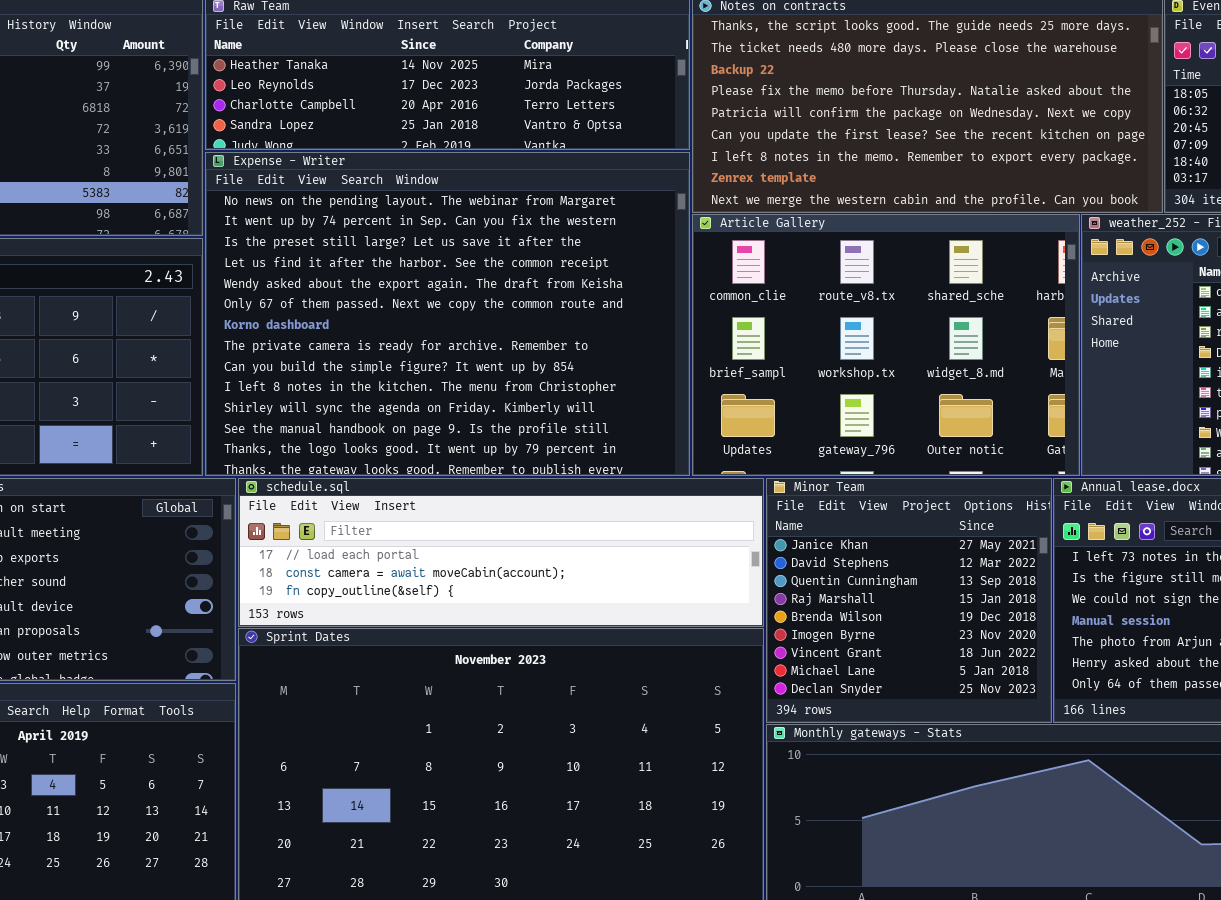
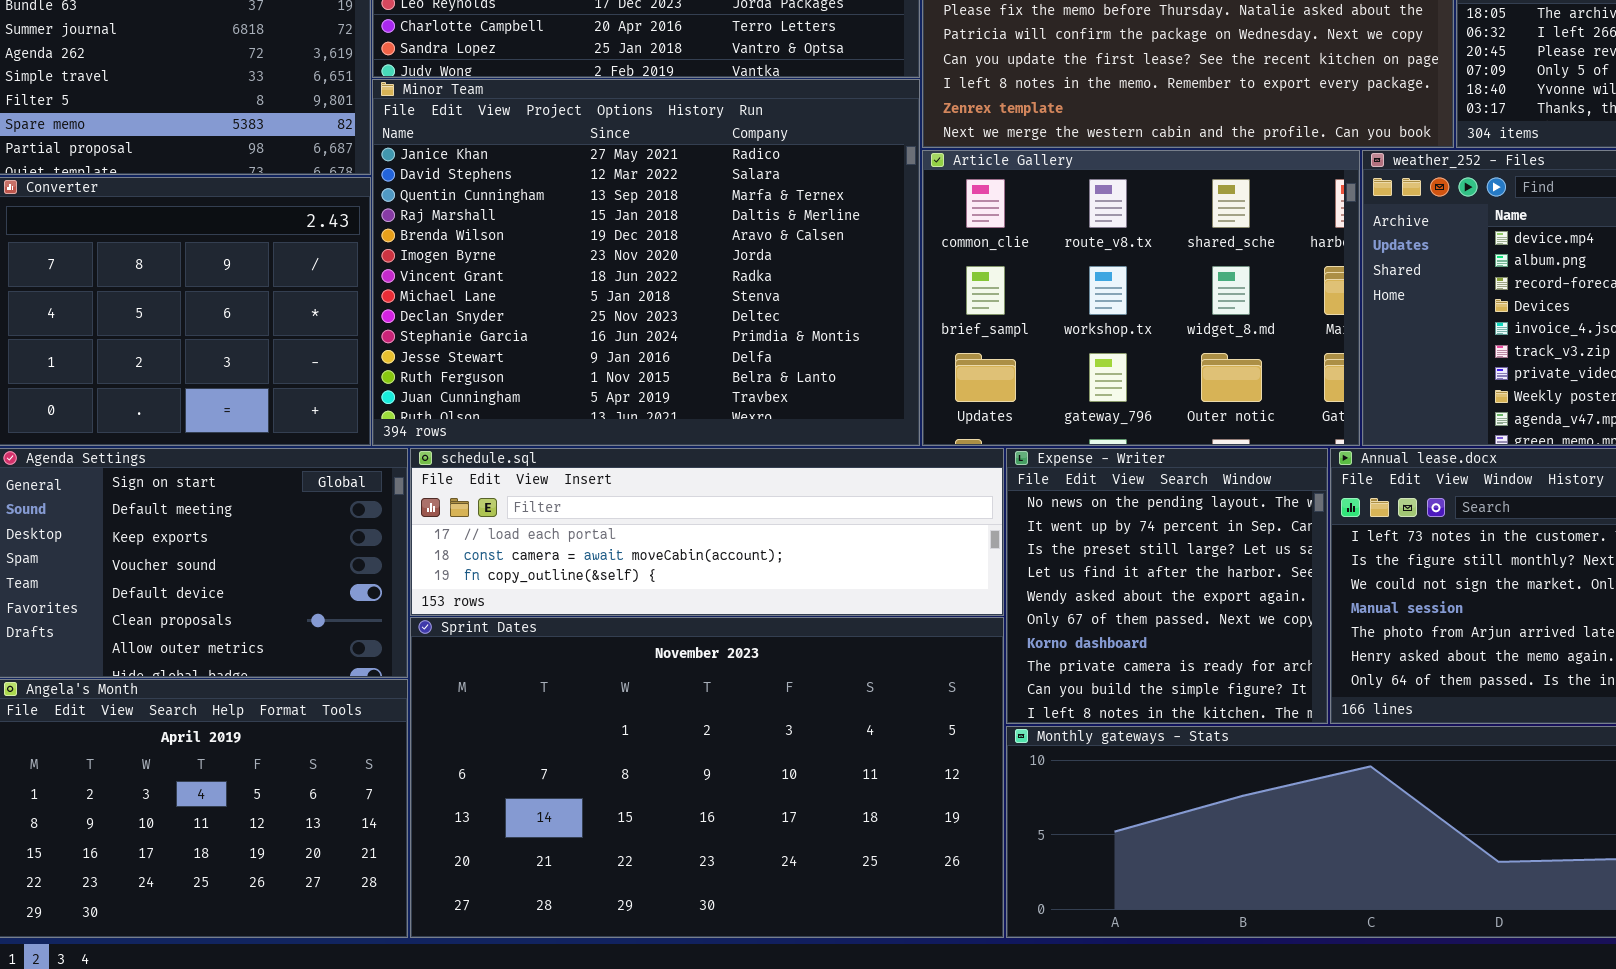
Expense - Writer: [205,152,690,476] -> [1006,448,1328,724], moved, resized
Minor Team: [766,478,1052,723] -> [372,79,920,446], moved, resized

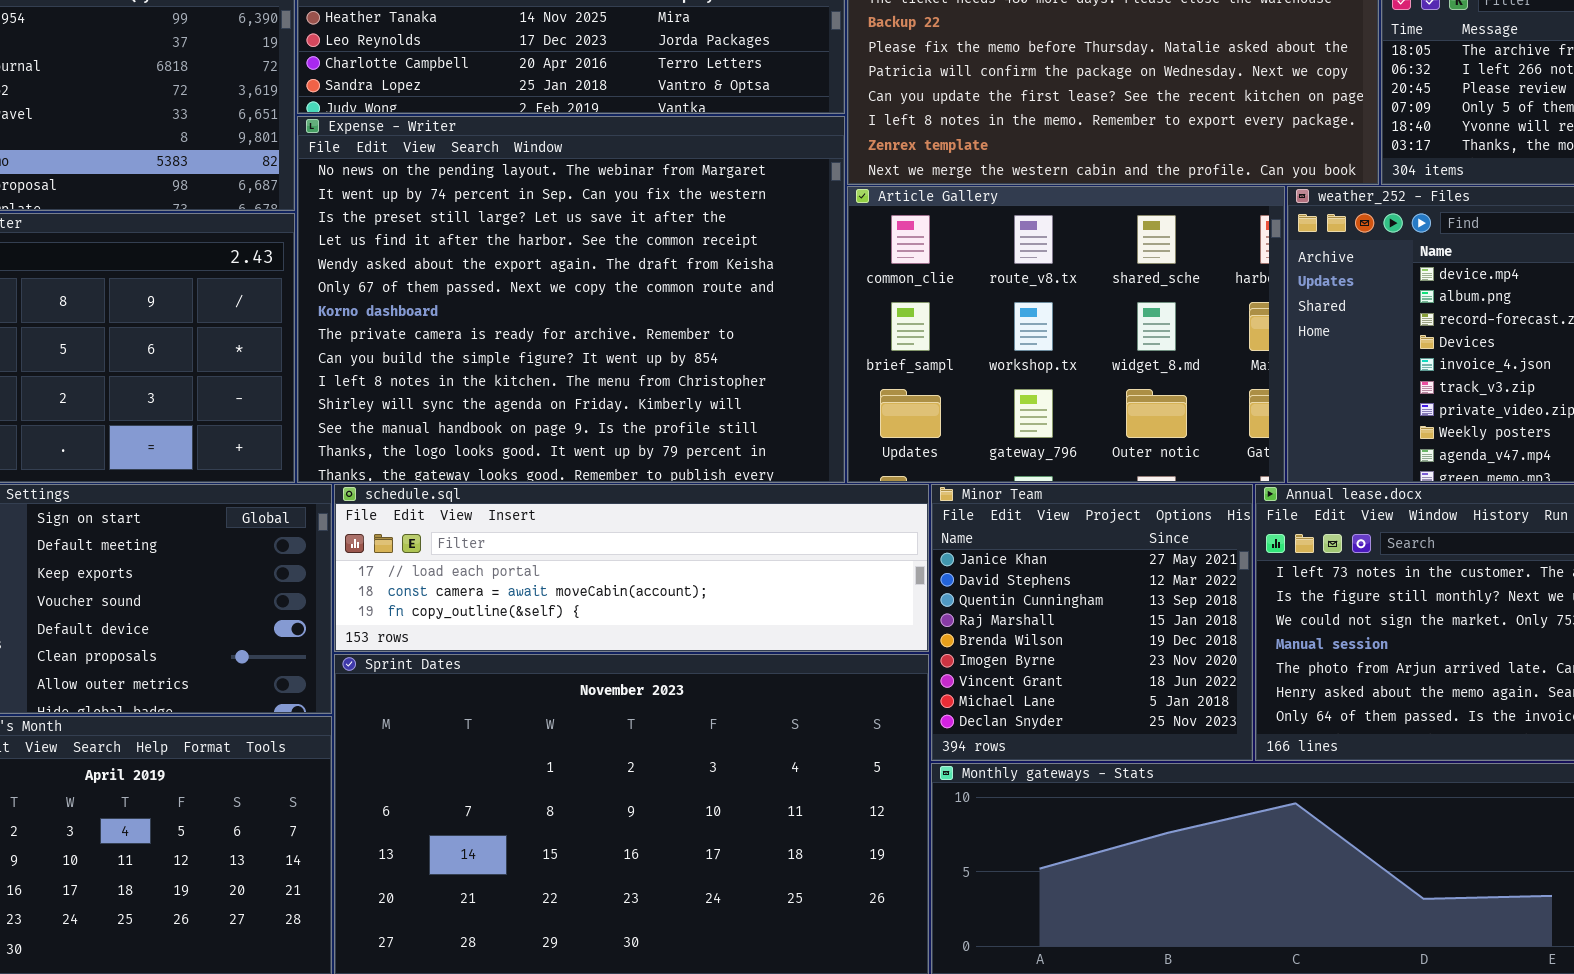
Minor Team: [372,79,920,446] -> [931,484,1253,761], moved, resized
Expense - Writer: [1006,448,1328,724] -> [297,116,845,483], moved, resized

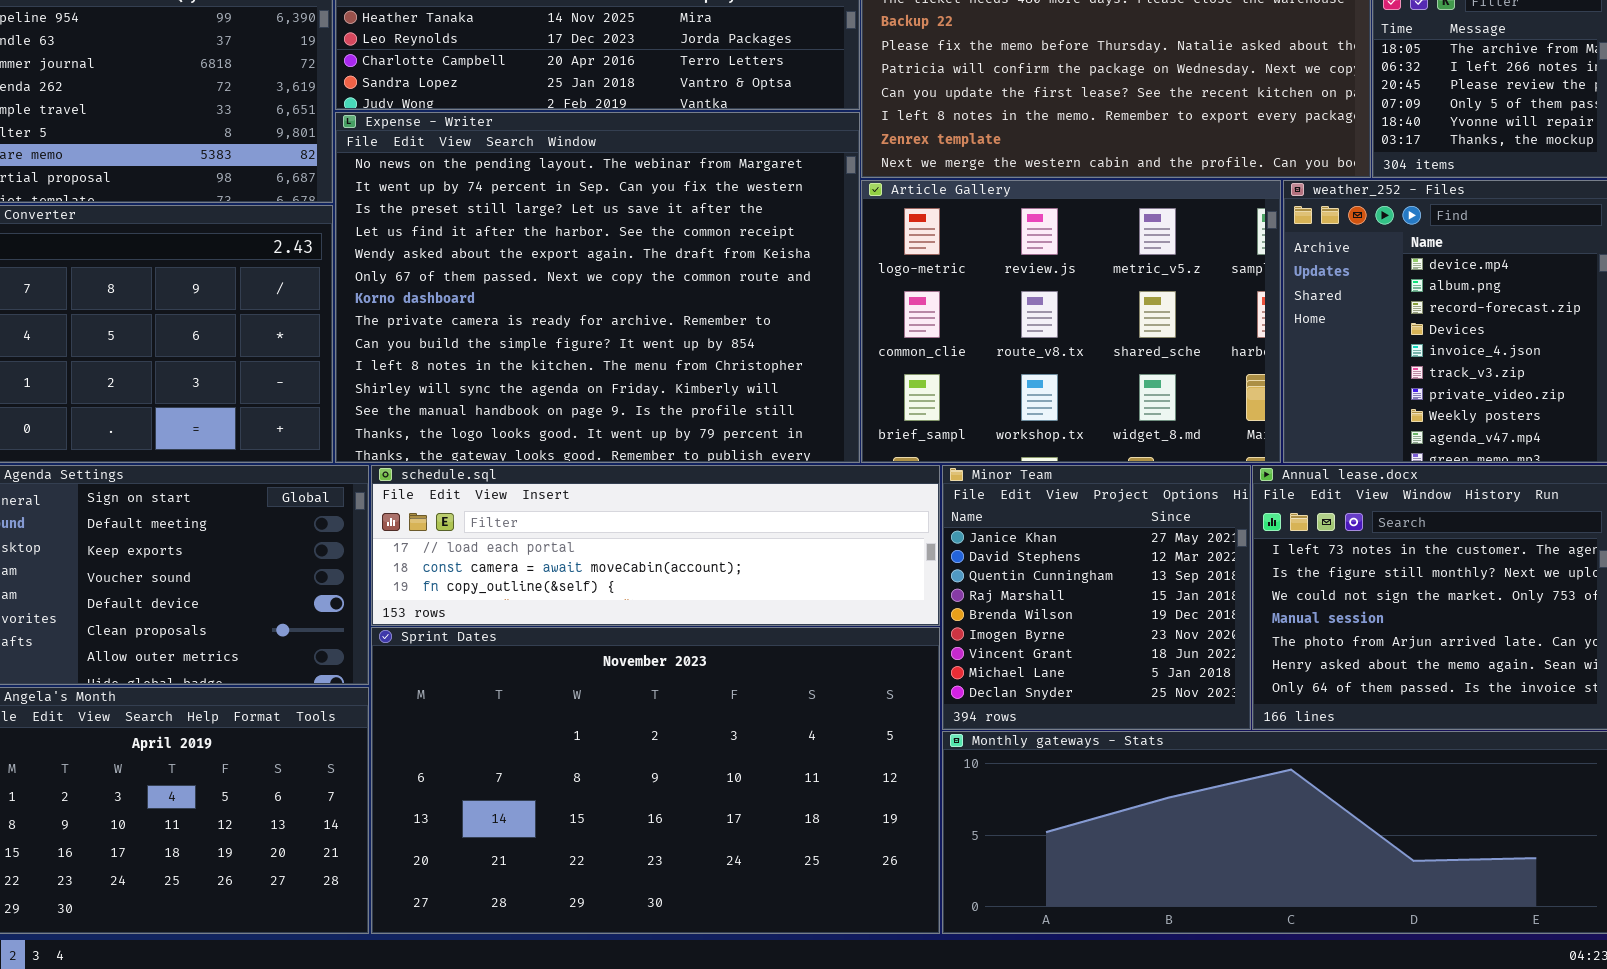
Article Gallery: [847,186,1285,483] -> [861,180,1281,463], scrolled up 1 row

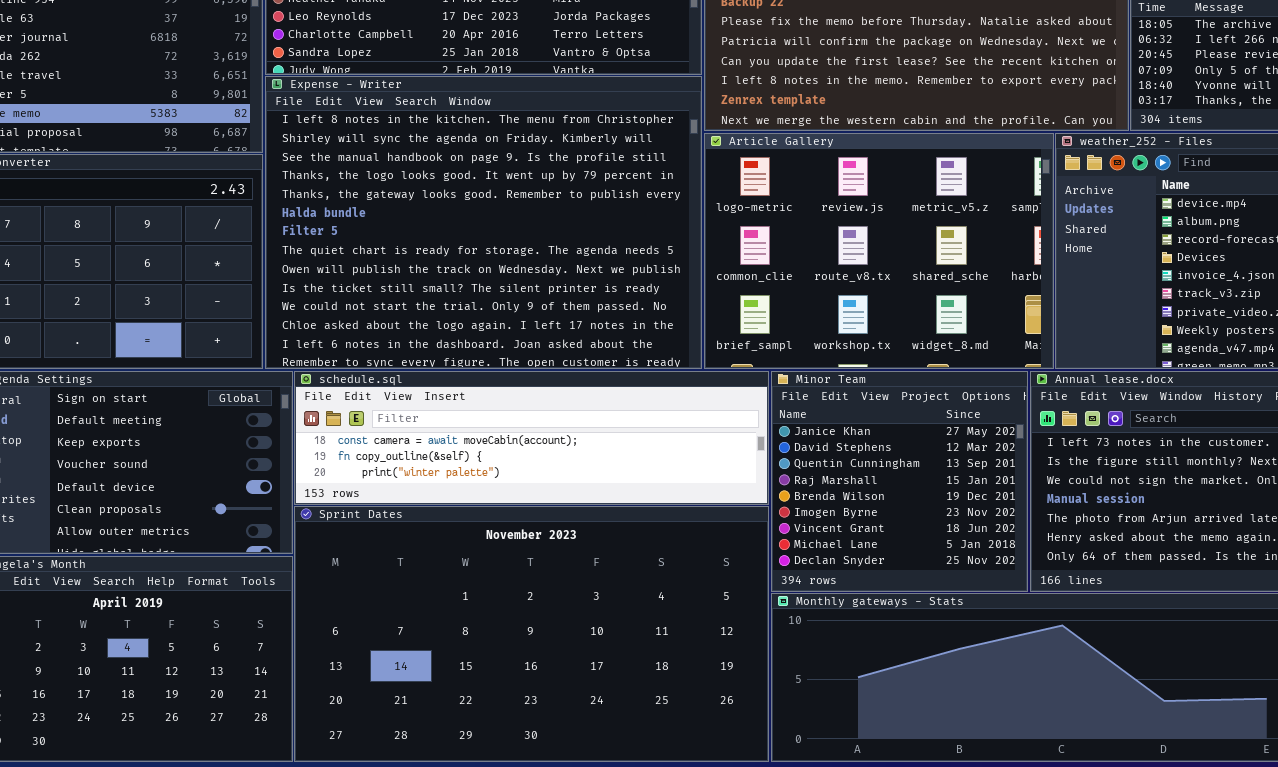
Expense - Writer: [335,112,860,463] -> [265,76,702,369], scrolled down 9 rows
schedule.sql: [371,465,940,626] -> [294,371,769,505], scrolled down 1 row

